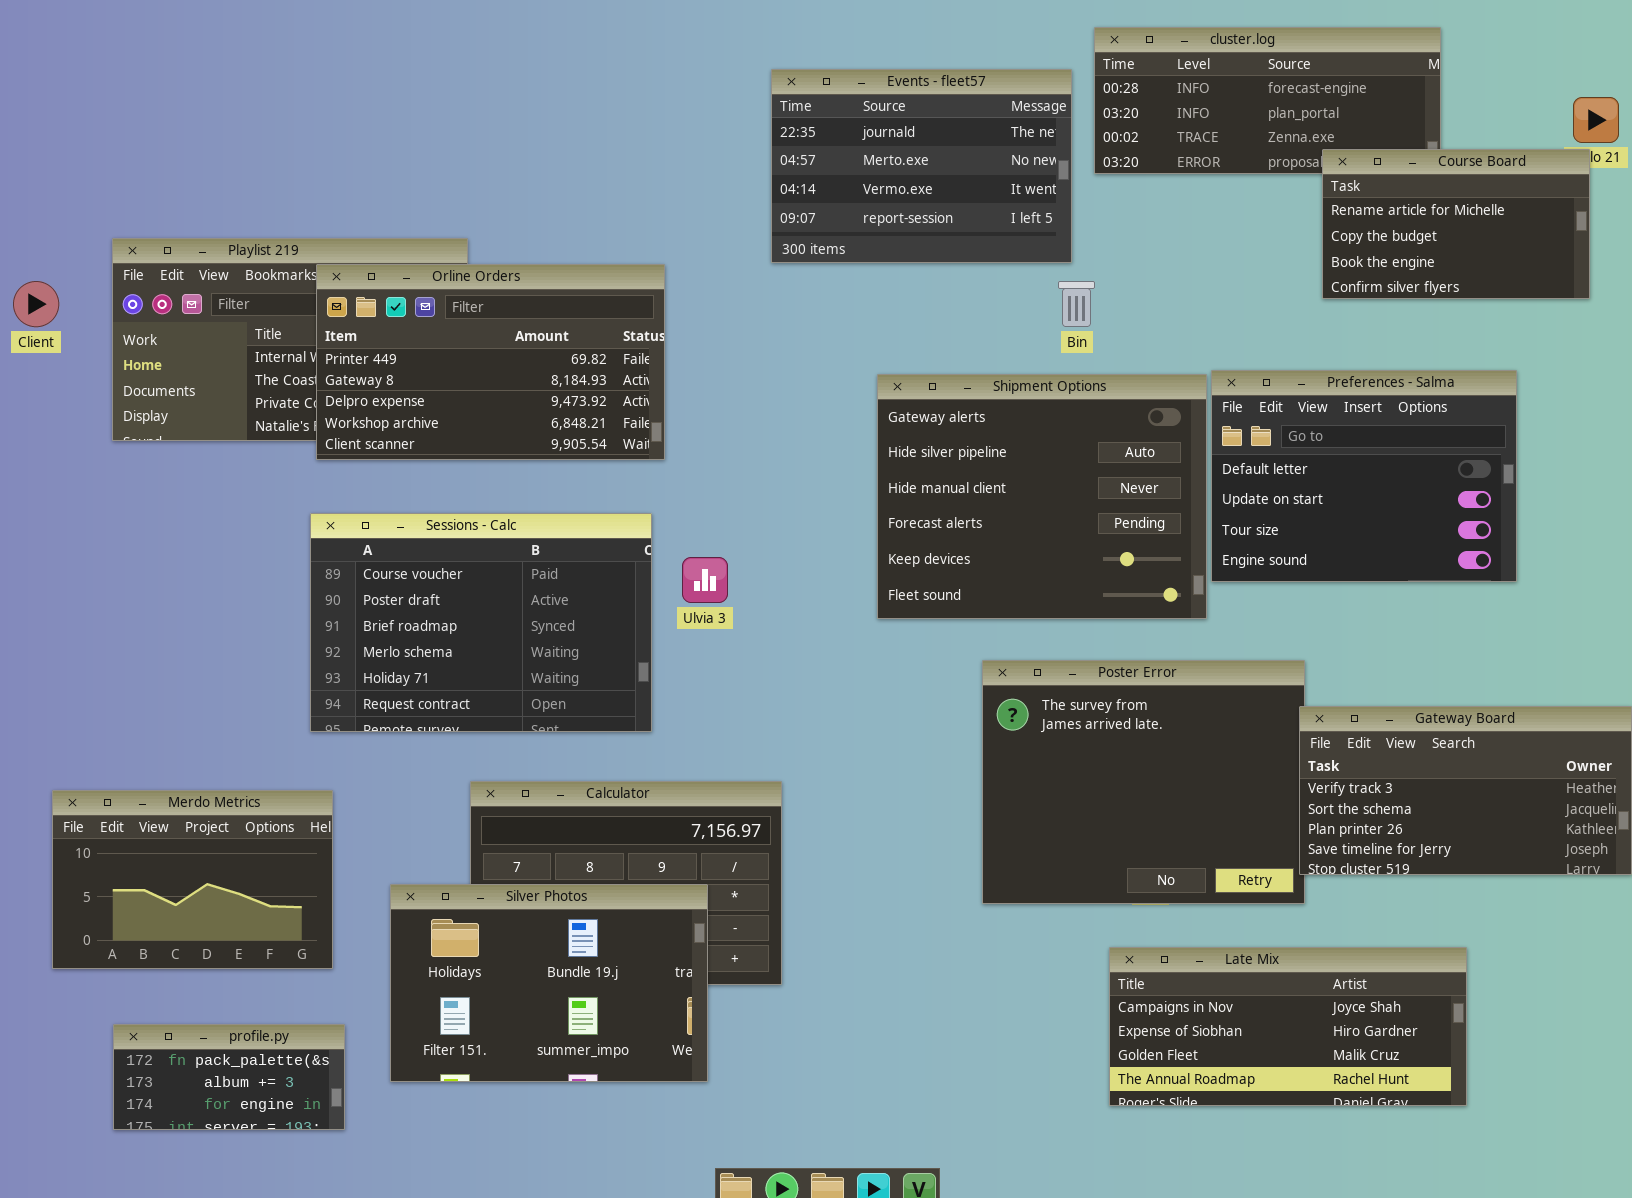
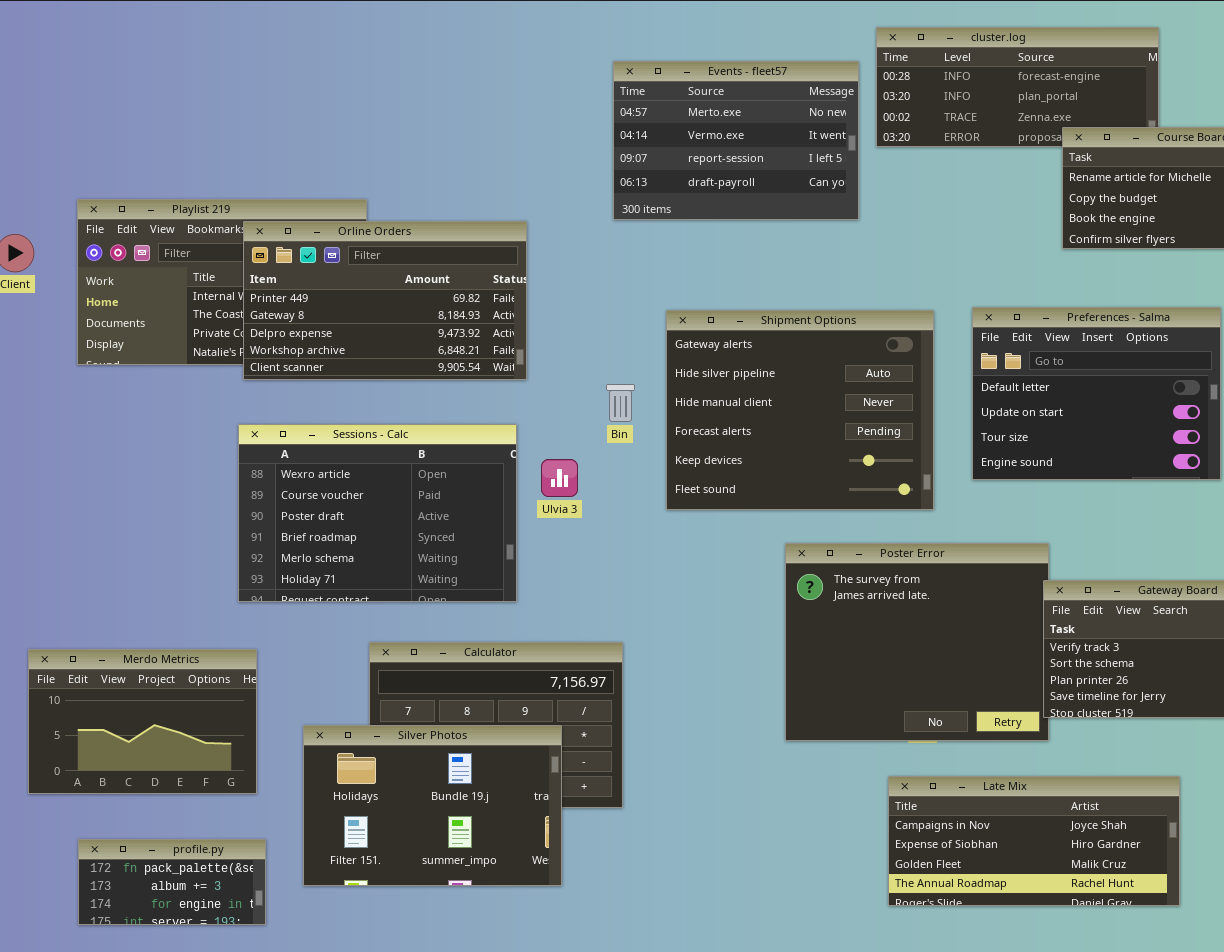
Events - fleet57: [771,69,1072,263] -> [613,61,859,220], scrolled down 1 row
Bin: [1058,281,1095,327] -> [606,384,635,422], moved
Shipment Options: [877,374,1207,619] -> [666,310,934,510], moved
Sessions - Calc: [310,513,652,732] -> [238,424,517,602], scrolled up 1 row

